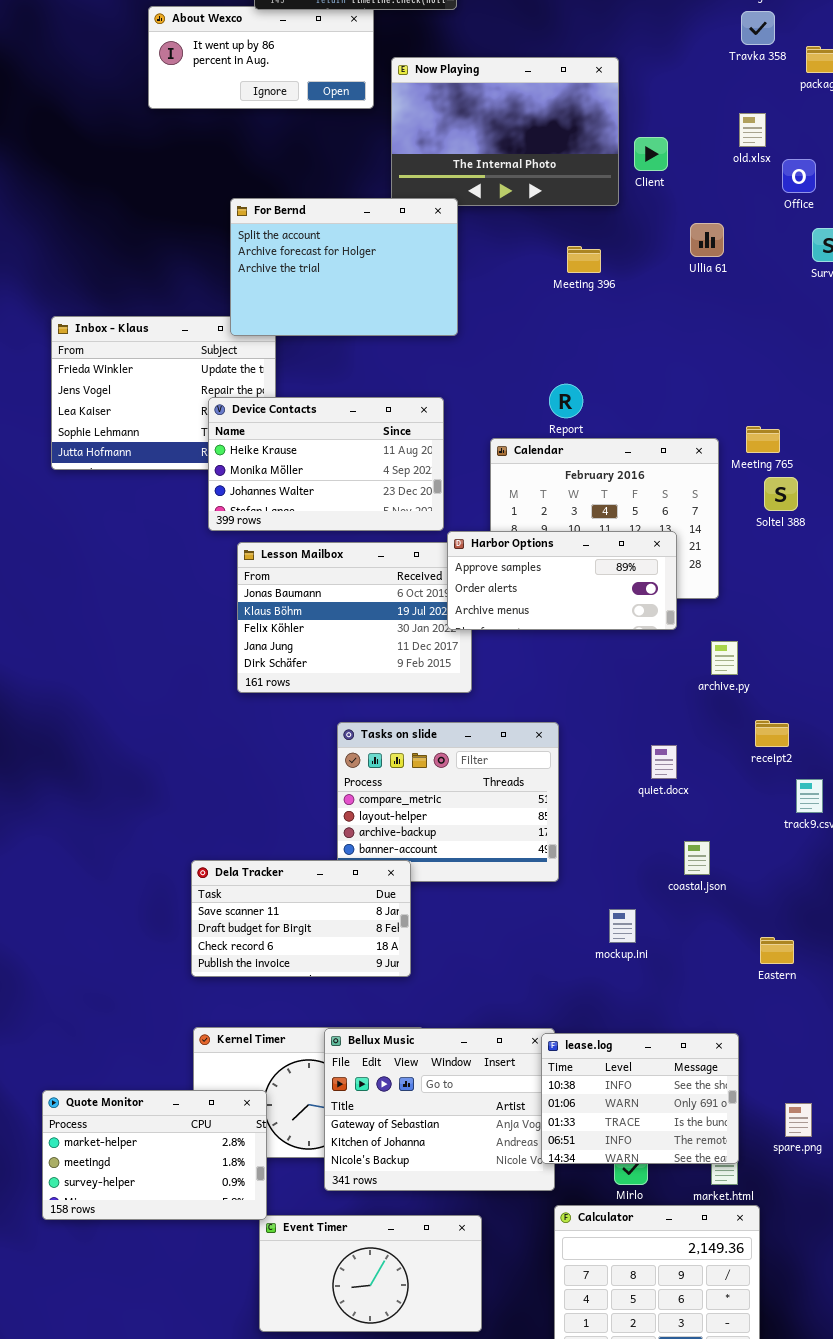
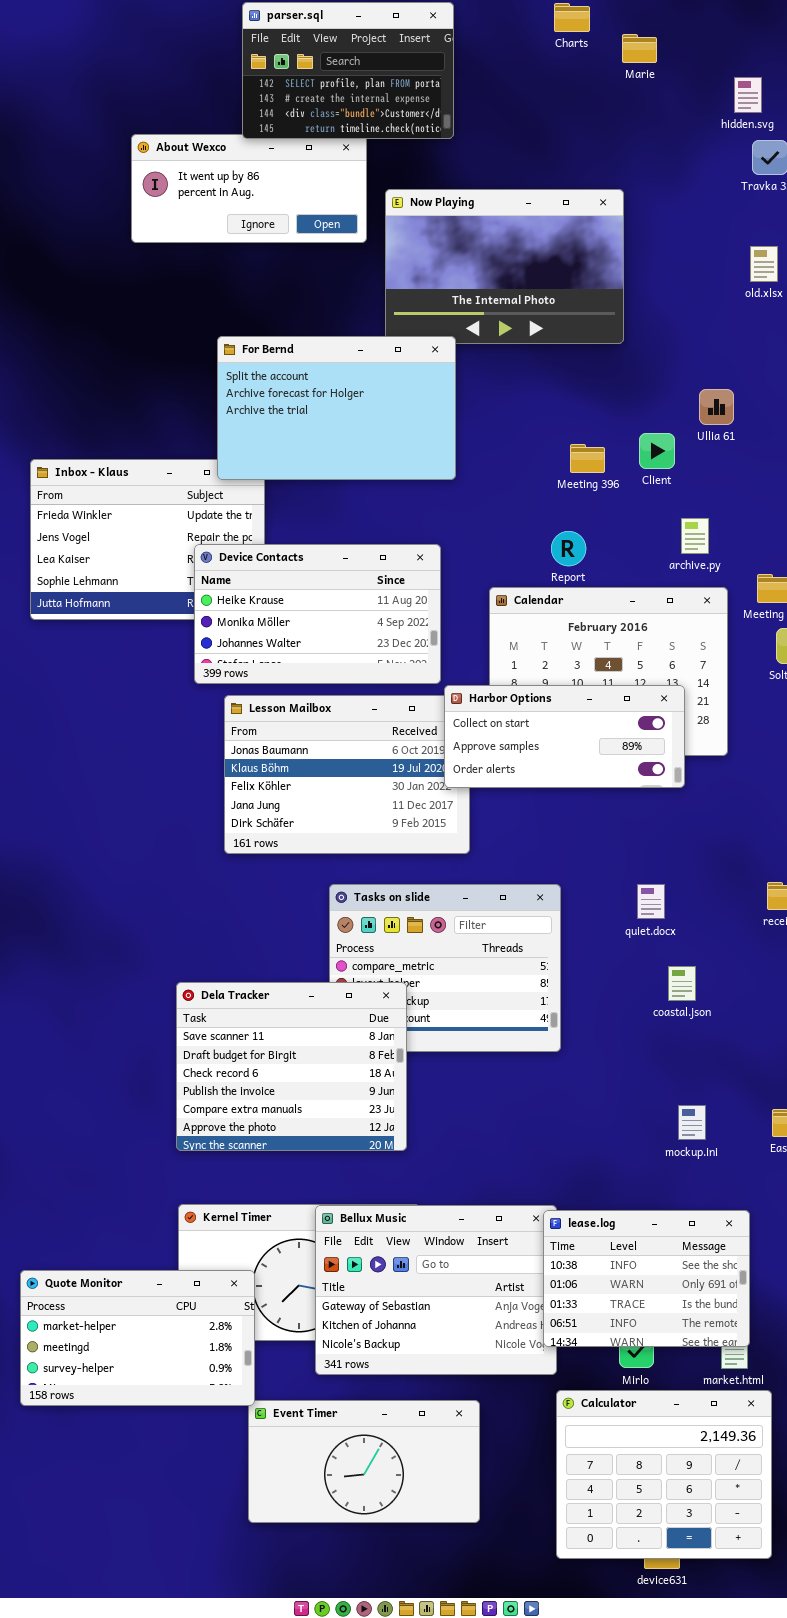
Client: [634,137,668,171] -> [639,433,675,469], moved
Ullia 61: [690,223,724,257] -> [699,389,734,425], moved
Meeting 396: [567,246,601,273] -> [570,444,605,473], moved
Harbor Options: [447,531,677,630] -> [444,685,685,788], scrolled up 1 row
archive.py: [711,641,738,675] -> [681,518,709,554], moved
quiet.docx: [651,745,677,779] -> [637,884,665,919], moved
coastal.json: [684,841,710,875] -> [668,966,696,1001], moved
Dela Tracker: [191,860,411,977] -> [176,982,407,1151], resized
mockup.ini: [609,909,636,943] -> [678,1105,706,1140], moved

